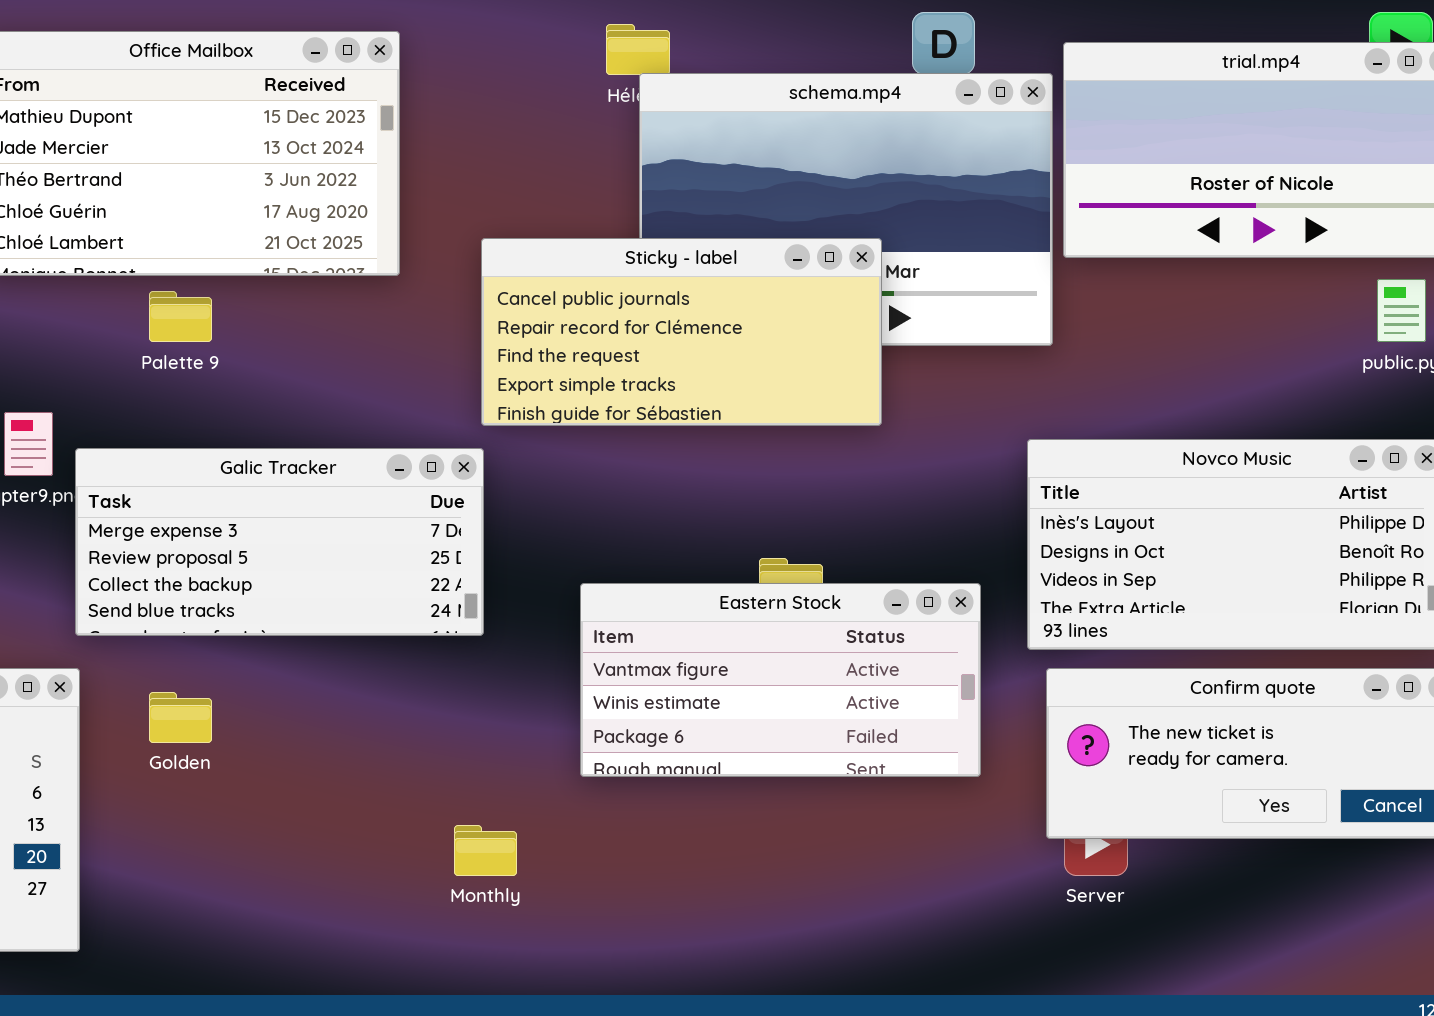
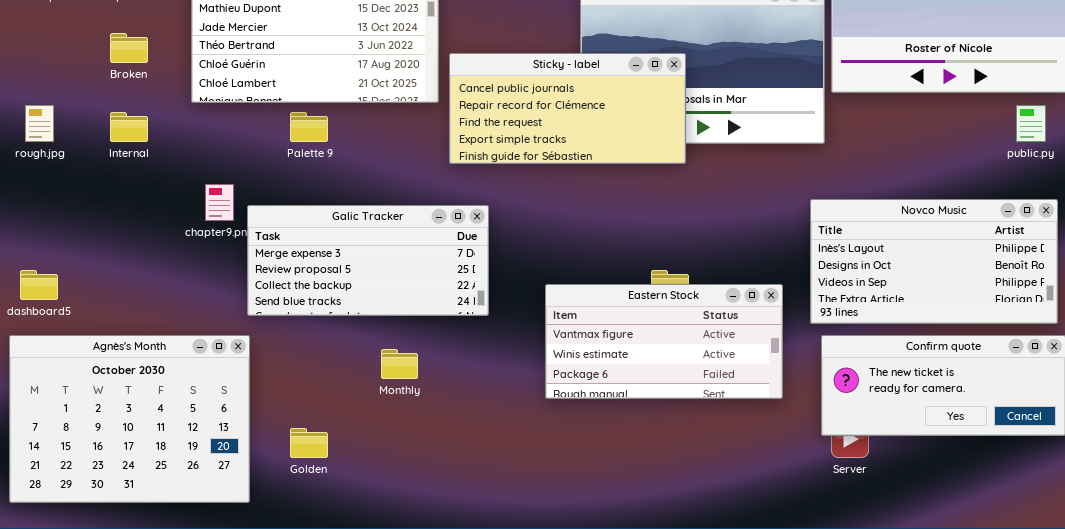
Sticky - label: [481,238,882,426] -> [449,53,686,164], moved
Golden: [149,692,212,743] -> [290,428,328,458], moved
Monthly: [454,825,517,876] -> [381,349,418,379], moved

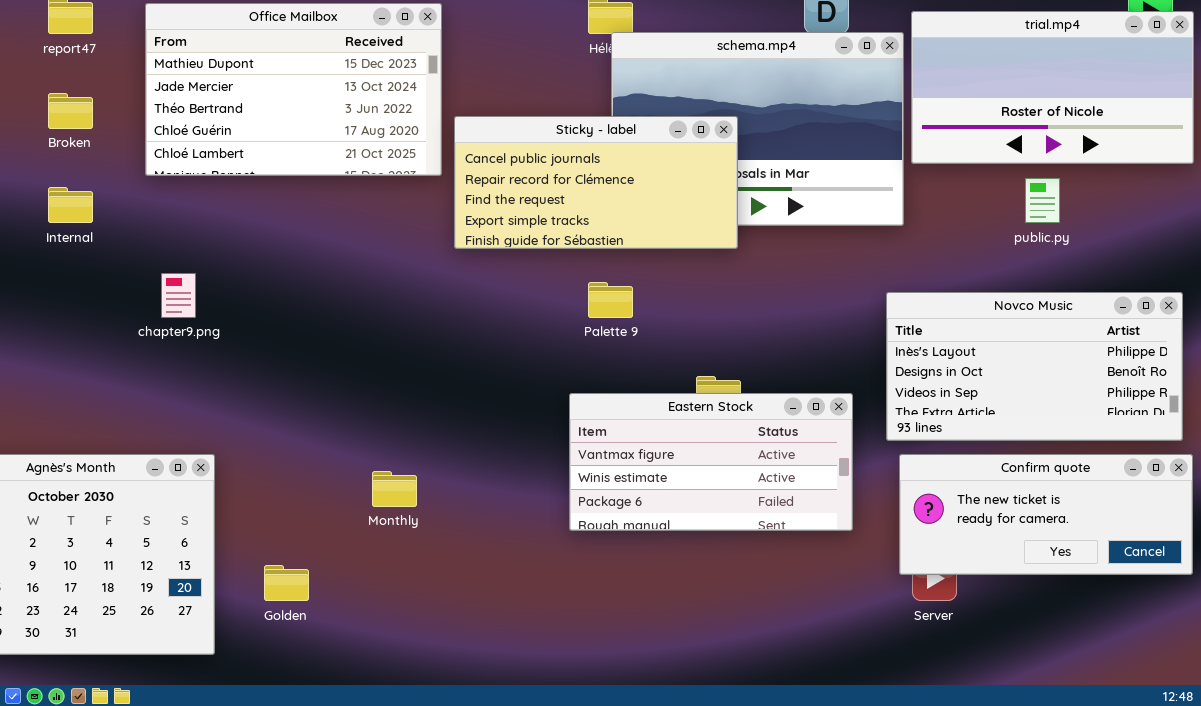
public.py: [1016,105,1046,142] -> [1025,178,1060,223], moved
Palette 9: [290,112,328,142] -> [588,282,633,318], moved
Galic Tracker: [247,205,489,316] -> none, closed

